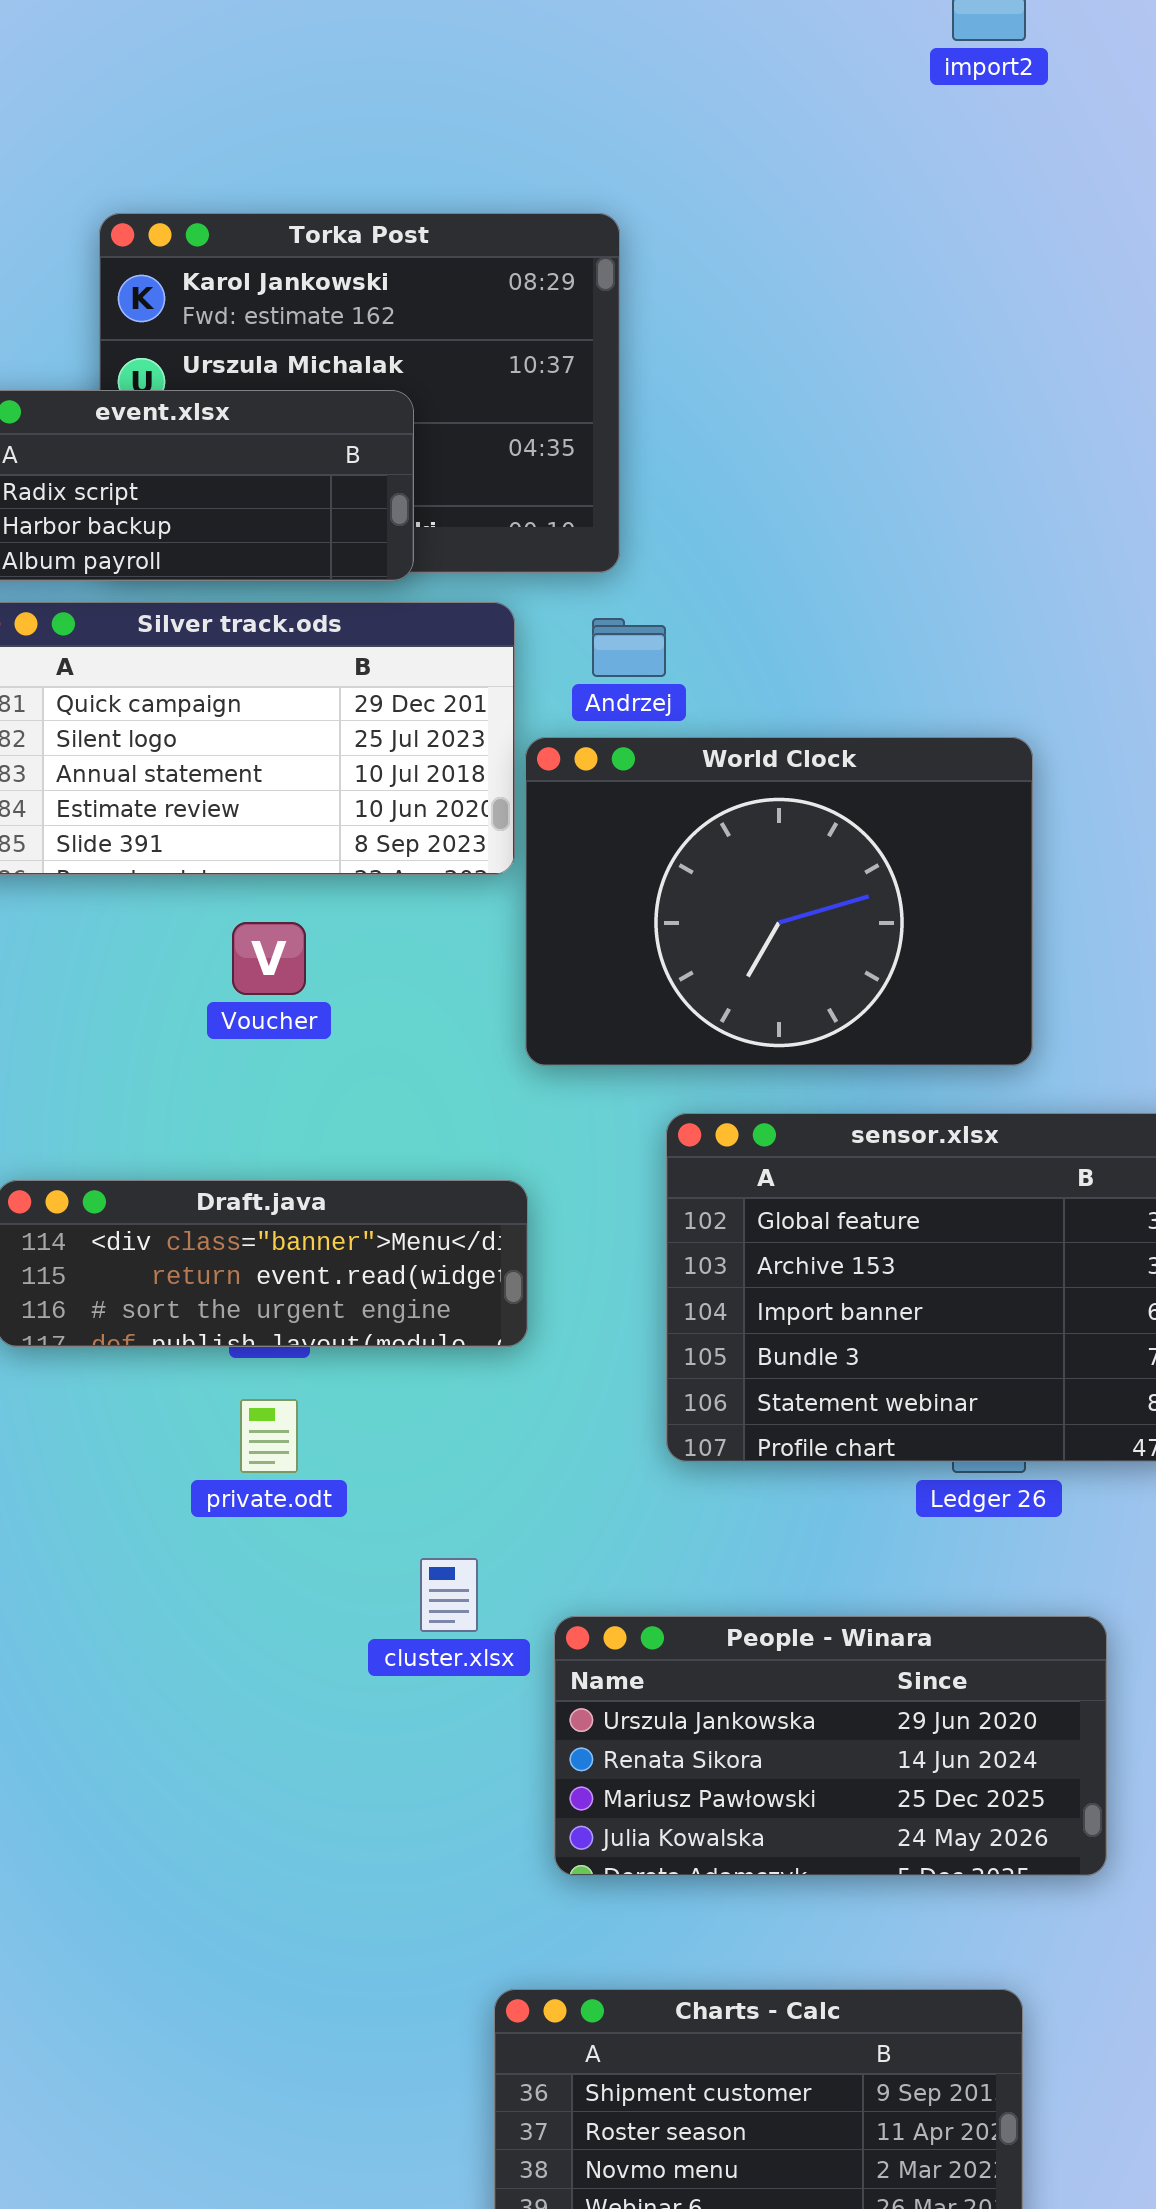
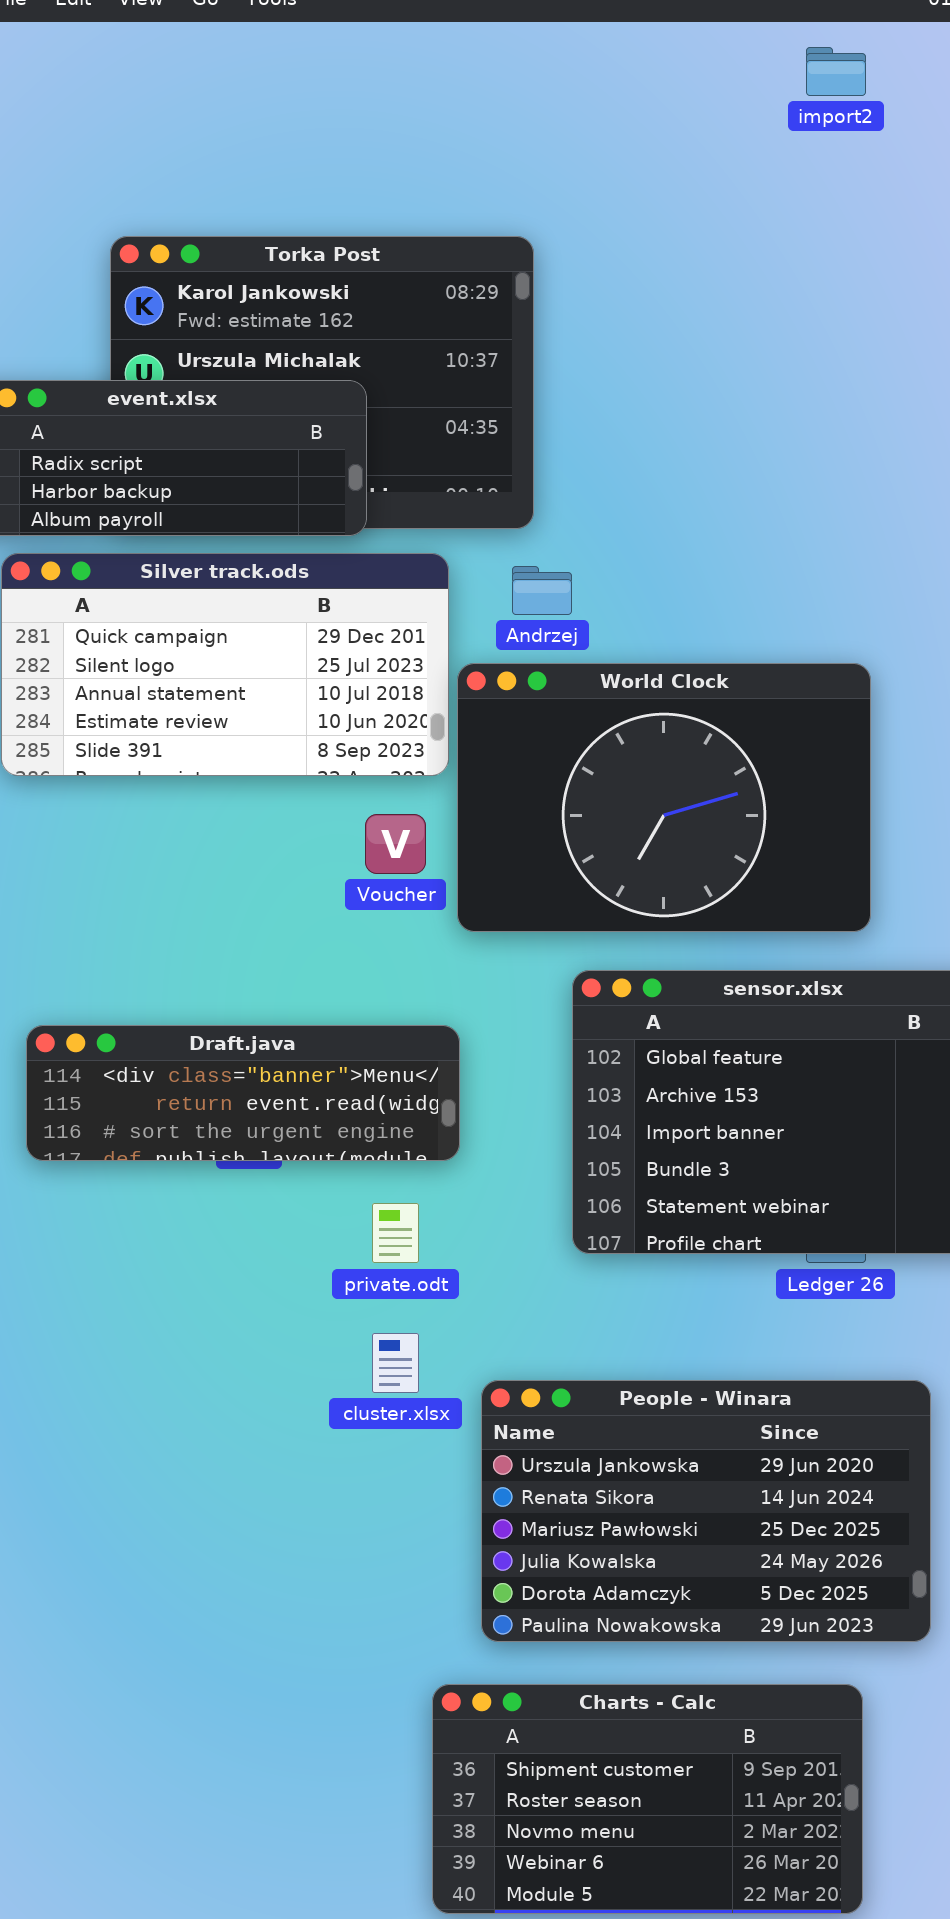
Voucher: [232,922,306,995] -> [365,814,426,874], moved
private.odt: [240,1399,298,1473] -> [372,1203,419,1263], moved
People - Winara: [554,1616,1107,1876] -> [481,1380,931,1642], resized

